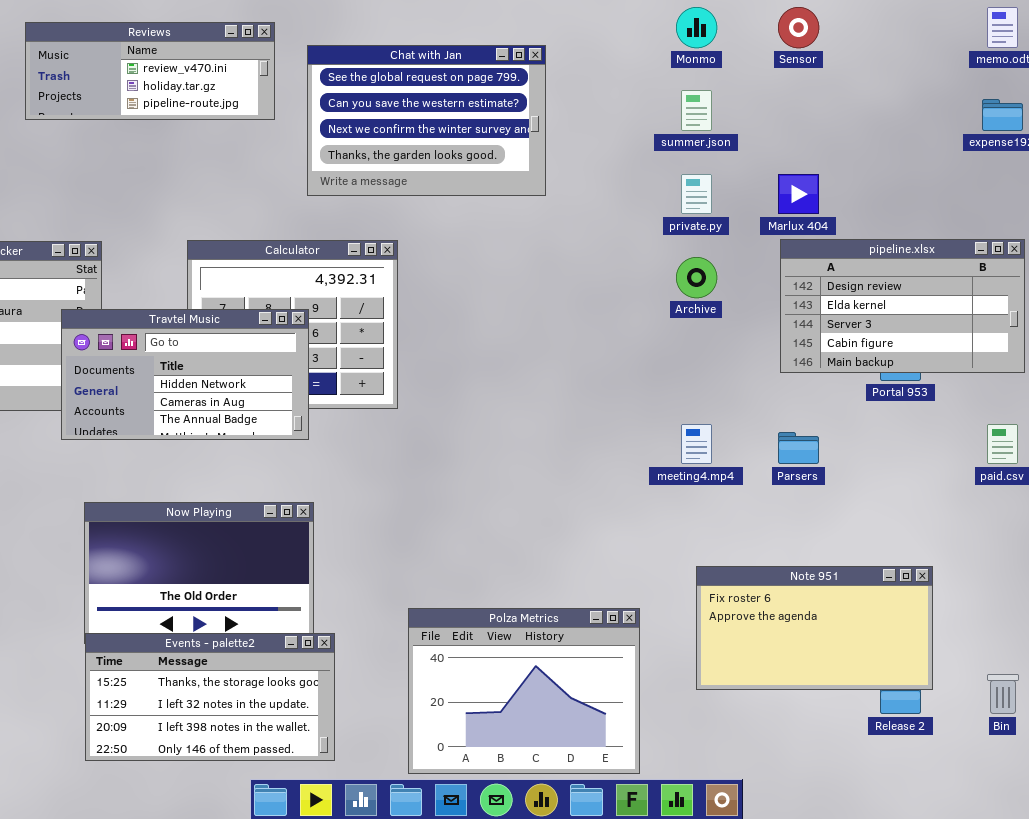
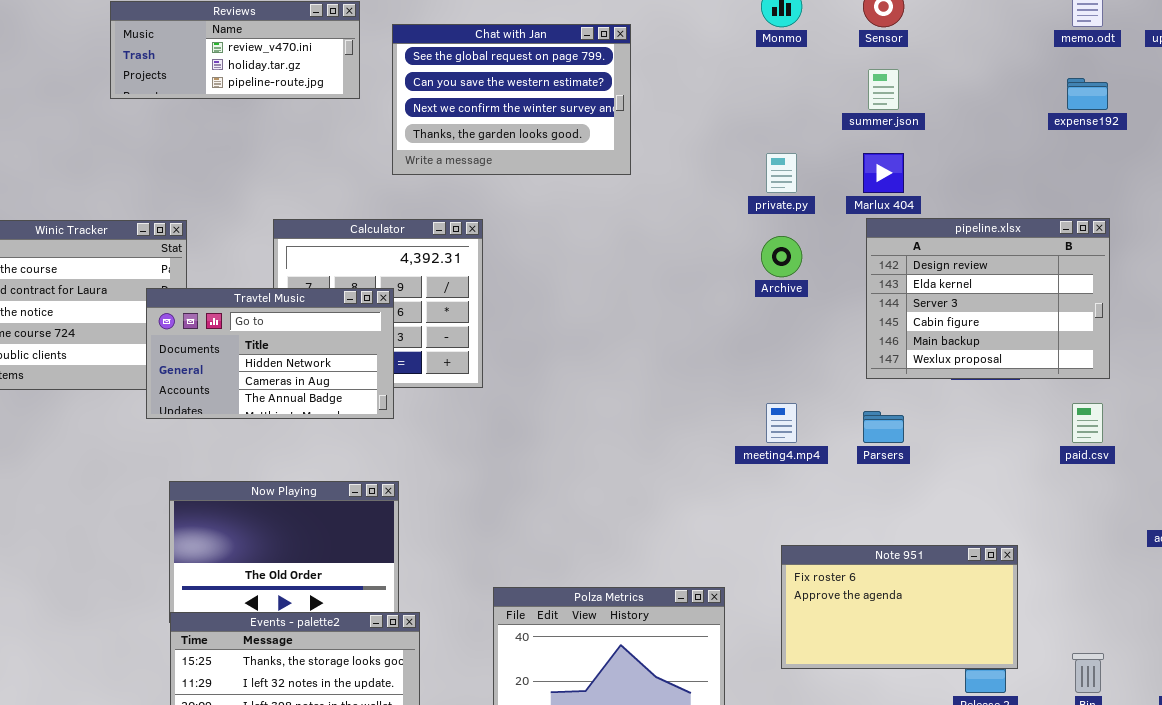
summer.json: [681,90,712,131] -> [868,69,899,110], moved
pipeline.xlsx: [780,239,1025,373] -> [866,218,1110,379], resized

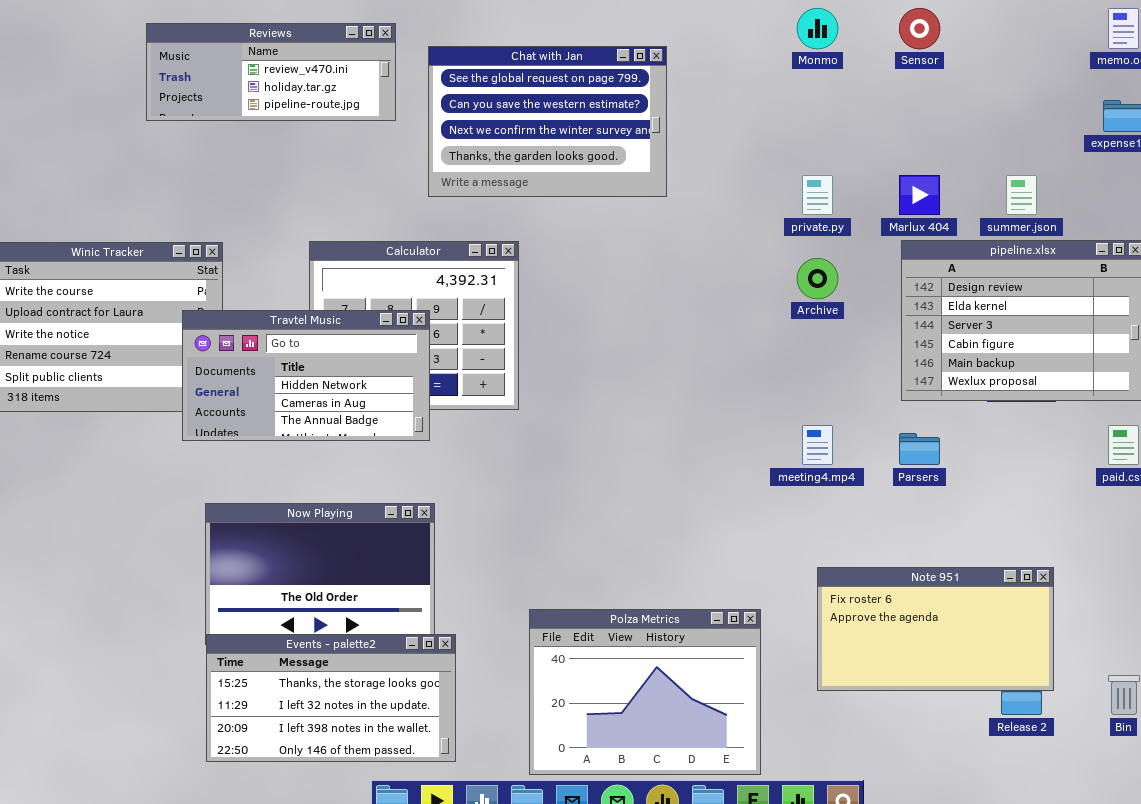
summer.json: [868,69,899,110] -> [1006,175,1037,215], moved

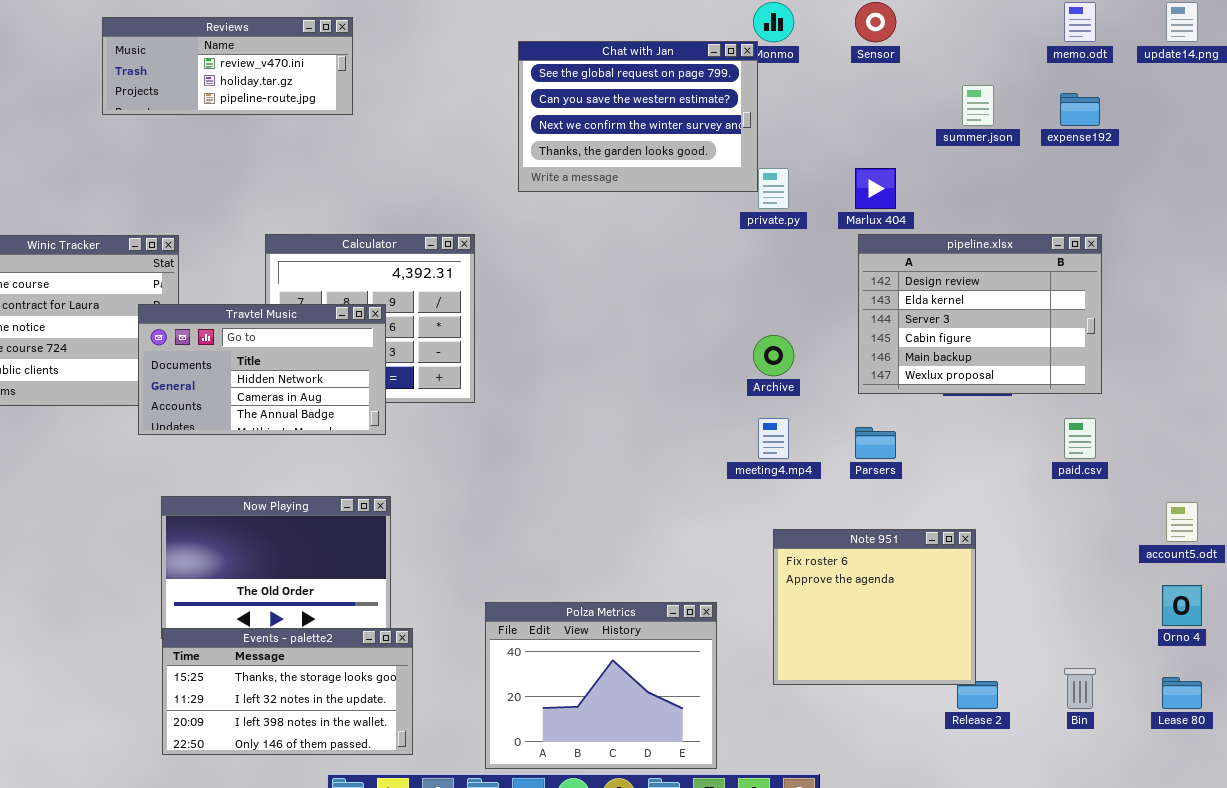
Chat with Jan: [428,46,667,197] -> [518,41,758,192], moved
summer.json: [1006,175,1037,215] -> [962,85,994,126], moved
Archive: [797,258,838,299] -> [753,335,794,376], moved
Note 951: [817,567,1054,691] -> [773,529,976,685], resized

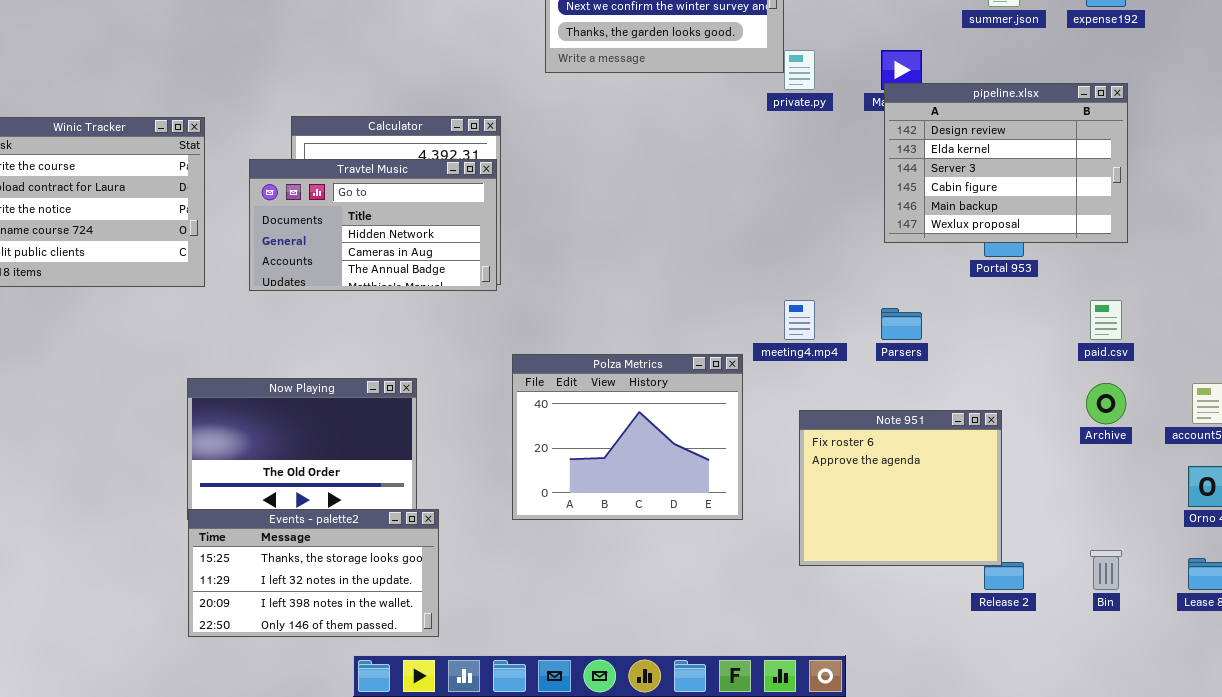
pipeline.xlsx: [858,234,1102,394] -> [884,83,1128,243], moved
Travtel Music: [138,304,386,435] -> [249,159,497,291], moved
Archive: [753,335,794,376] -> [1086,383,1126,424], moved
Polza Metrics: [485,602,717,769] -> [512,354,743,520], moved

